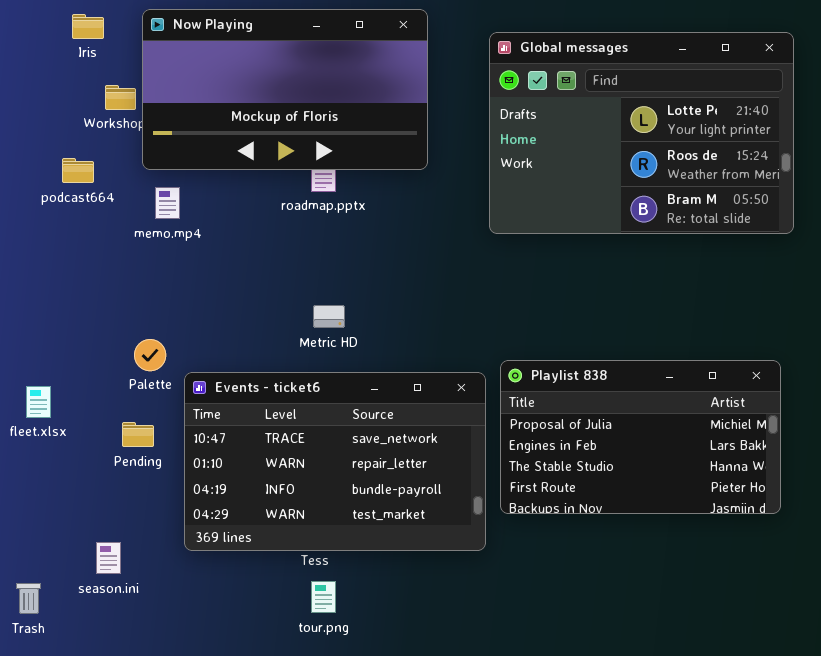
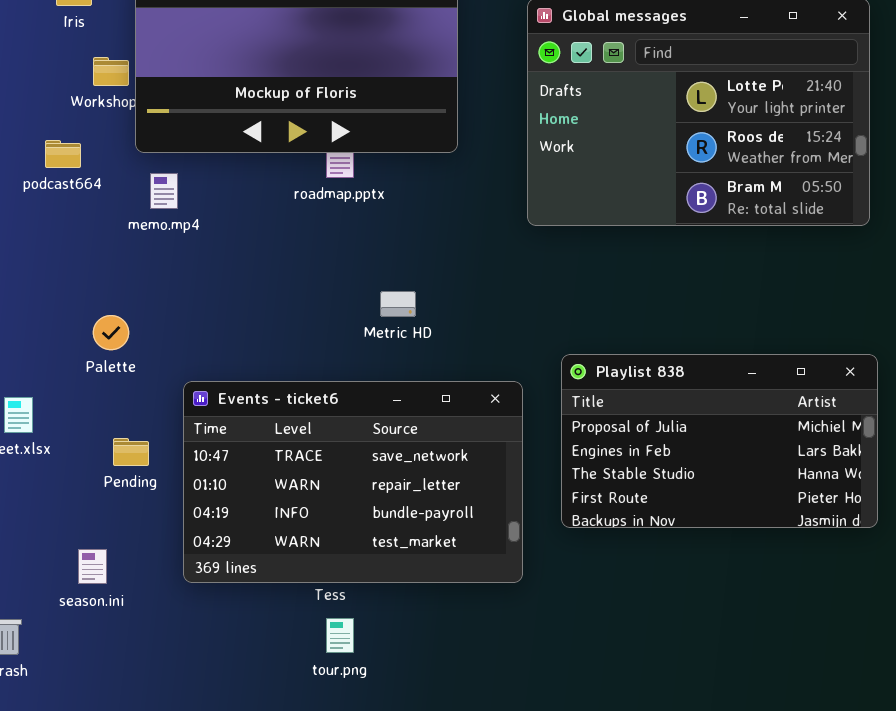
Metric HD: [313,305,345,328] -> [380,291,416,317], moved
Palette: [134,339,166,371] -> [93,315,129,350], moved
Playlist 838: [500,360,781,514] -> [561,354,878,528], moved
season.ini: [96,542,121,574] -> [78,549,107,584], moved

